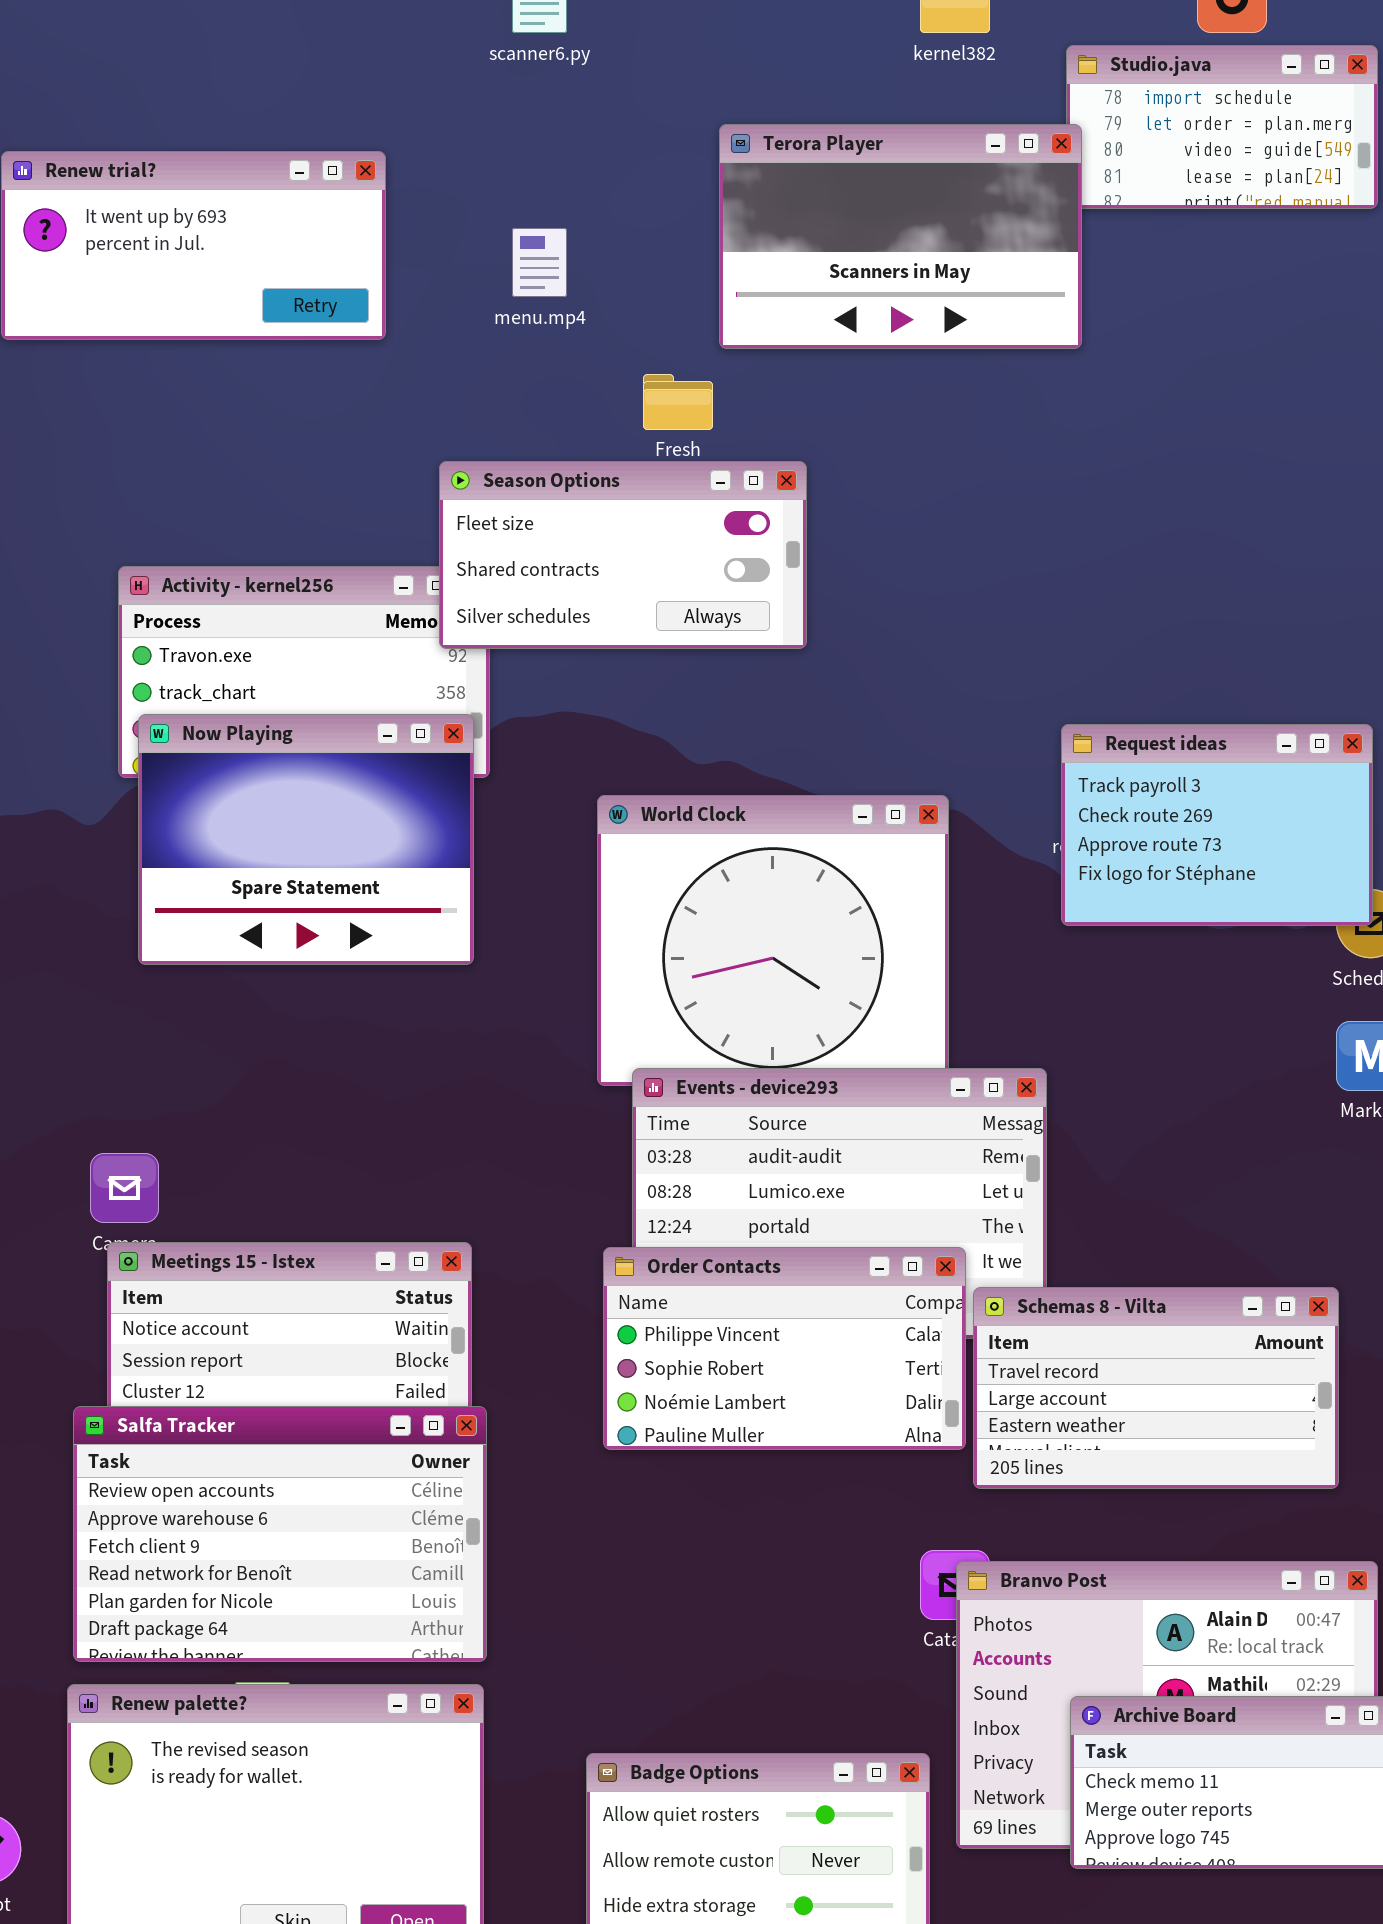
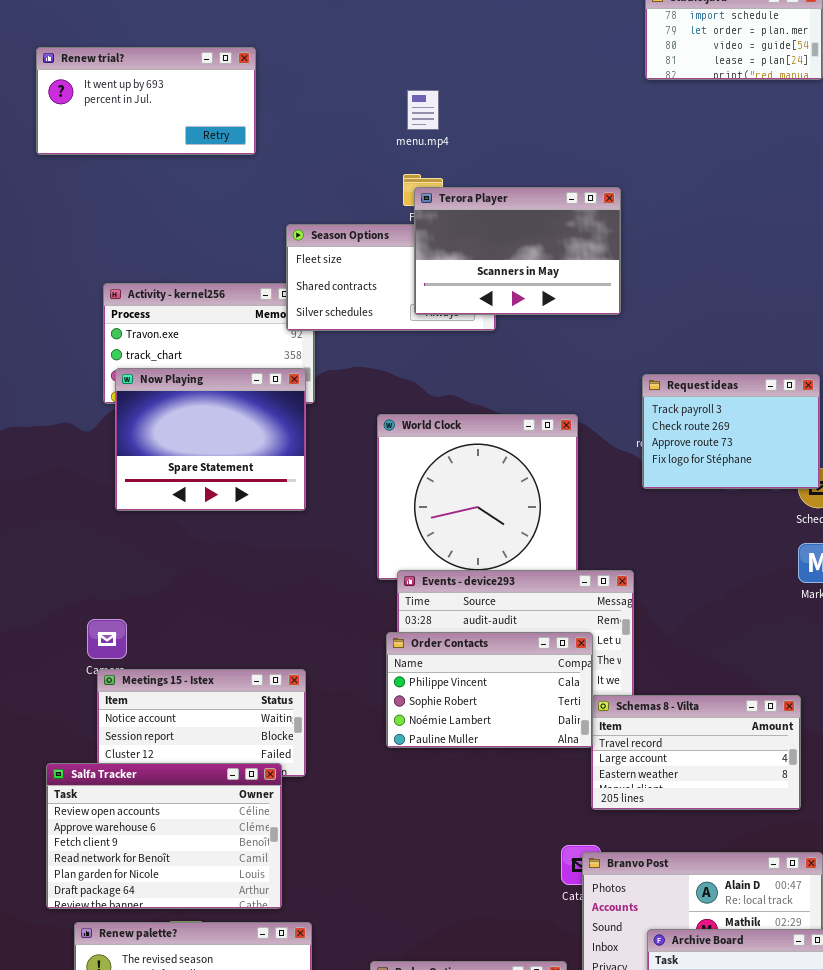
Terora Player: [719,124,1082,349] -> [414,187,621,315], moved
menu.mp4: [512,228,567,297] -> [407,90,439,130], moved
Order Contacts: [603,1247,966,1450] -> [386,632,593,748], moved
Salfa Tracker: [73,1406,487,1662] -> [46,763,282,909], moved

